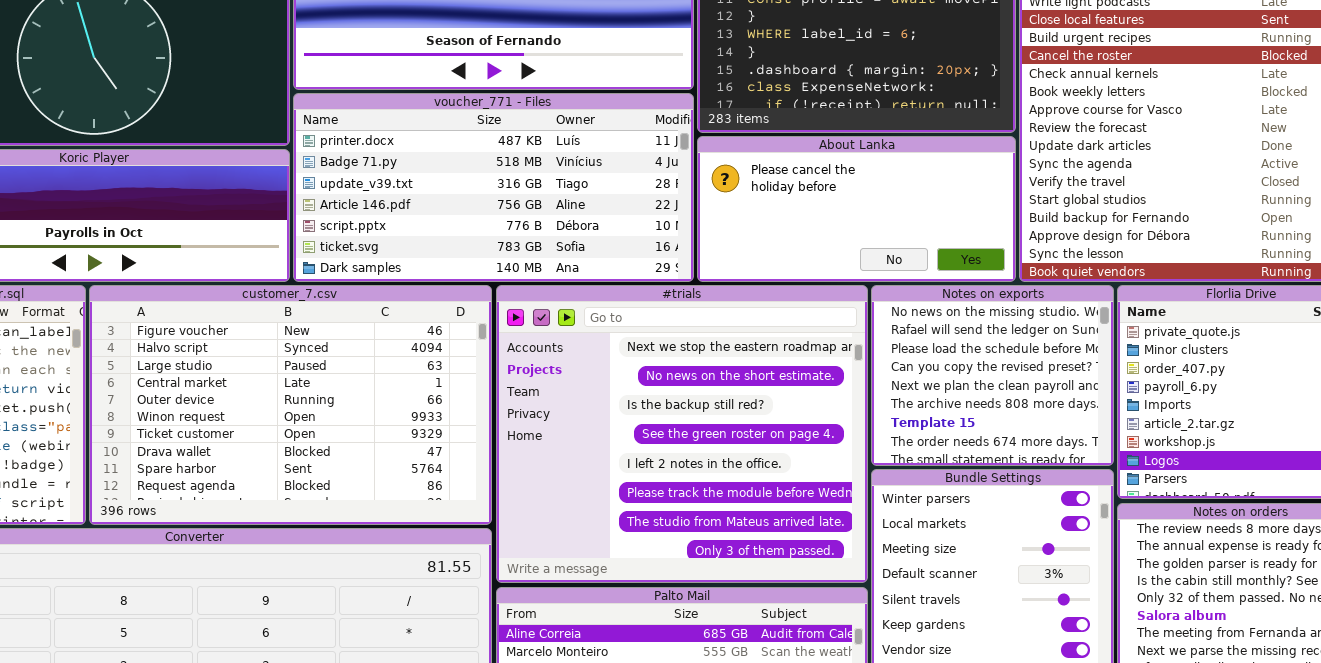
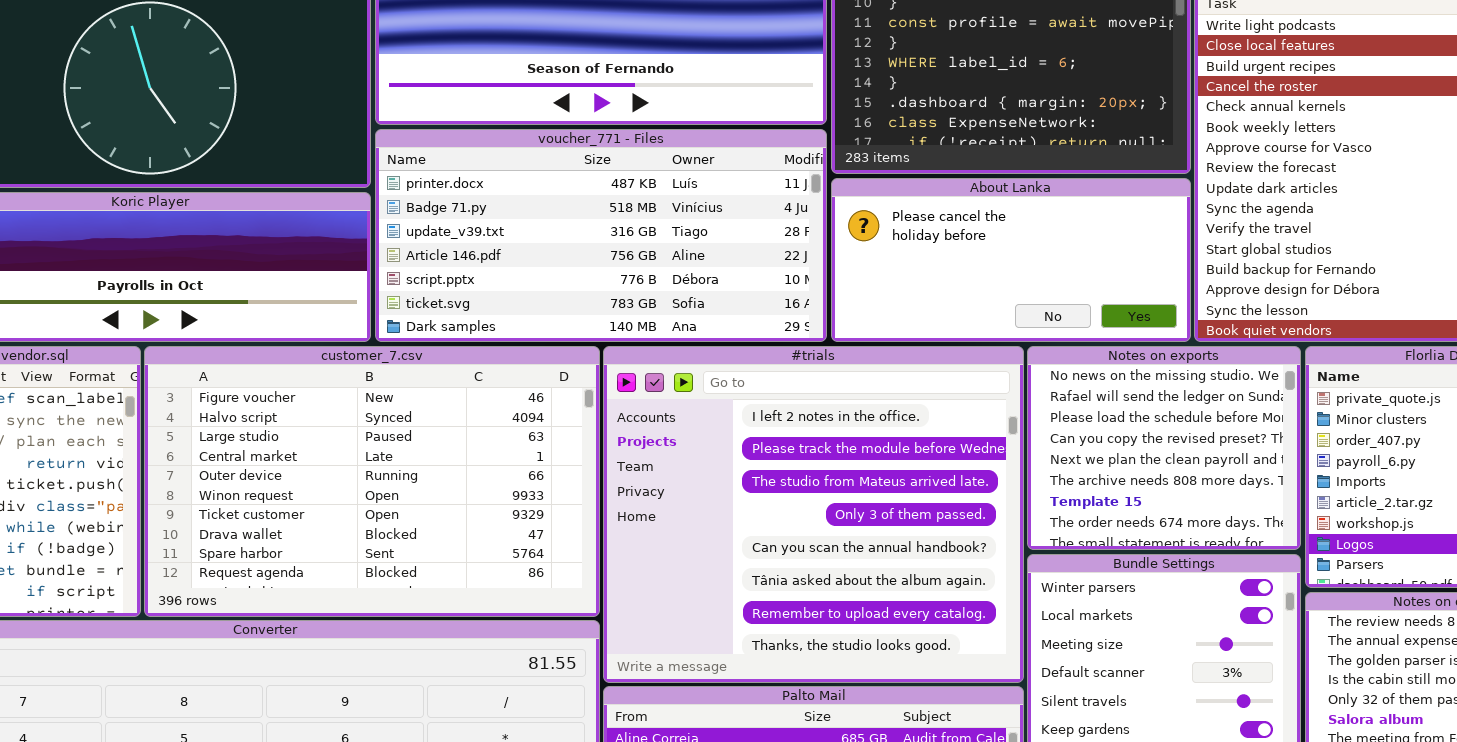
#trials: [496,285,868,583] -> [603,346,1024,683], scrolled down 4 rows

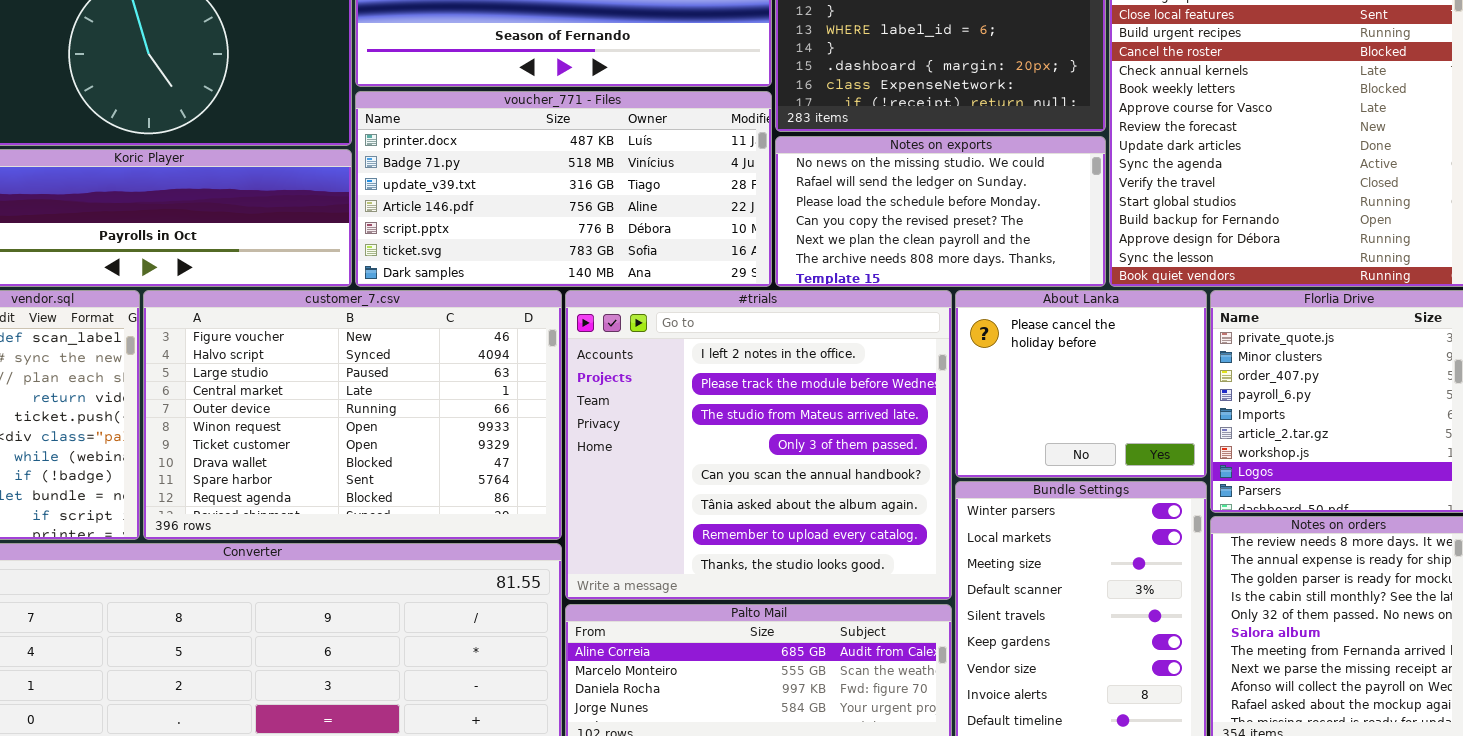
About Lanka: [831,178,1191,342] -> [955,290,1207,478], moved, resized
Notes on exports: [1027,346,1301,550] -> [775,136,1106,287], moved, resized

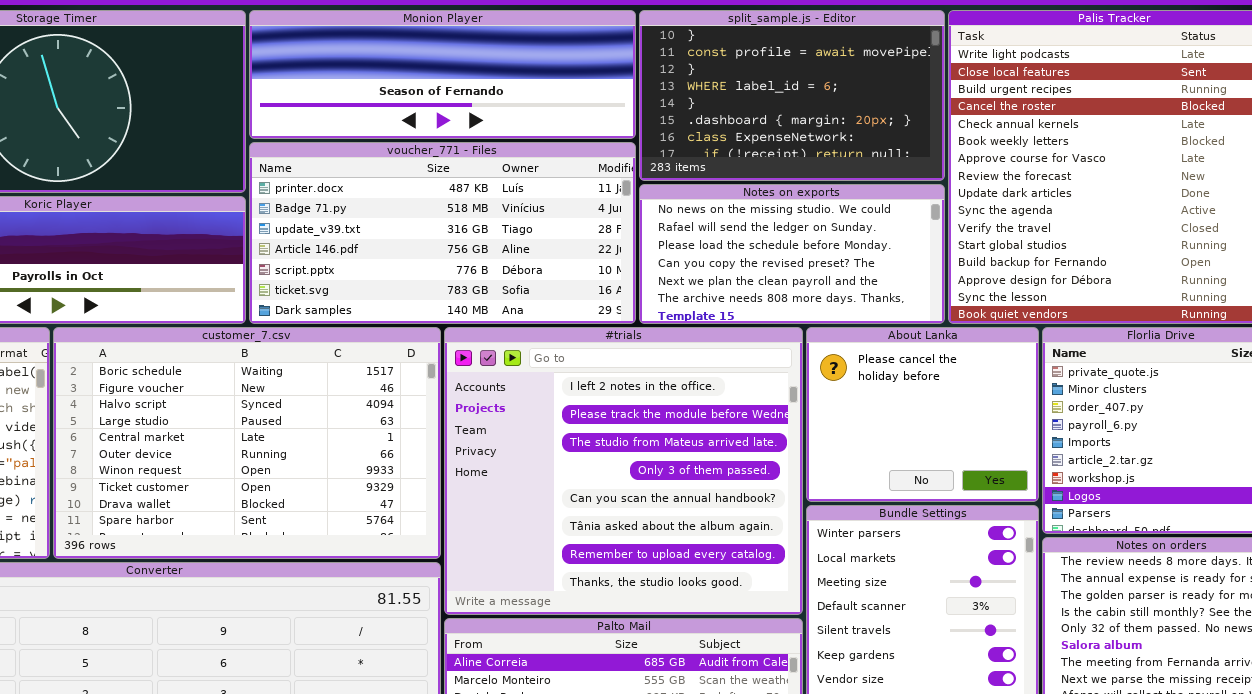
customer_7.csv: [143,290,562,540] -> [53,327,441,559], scrolled up 1 row

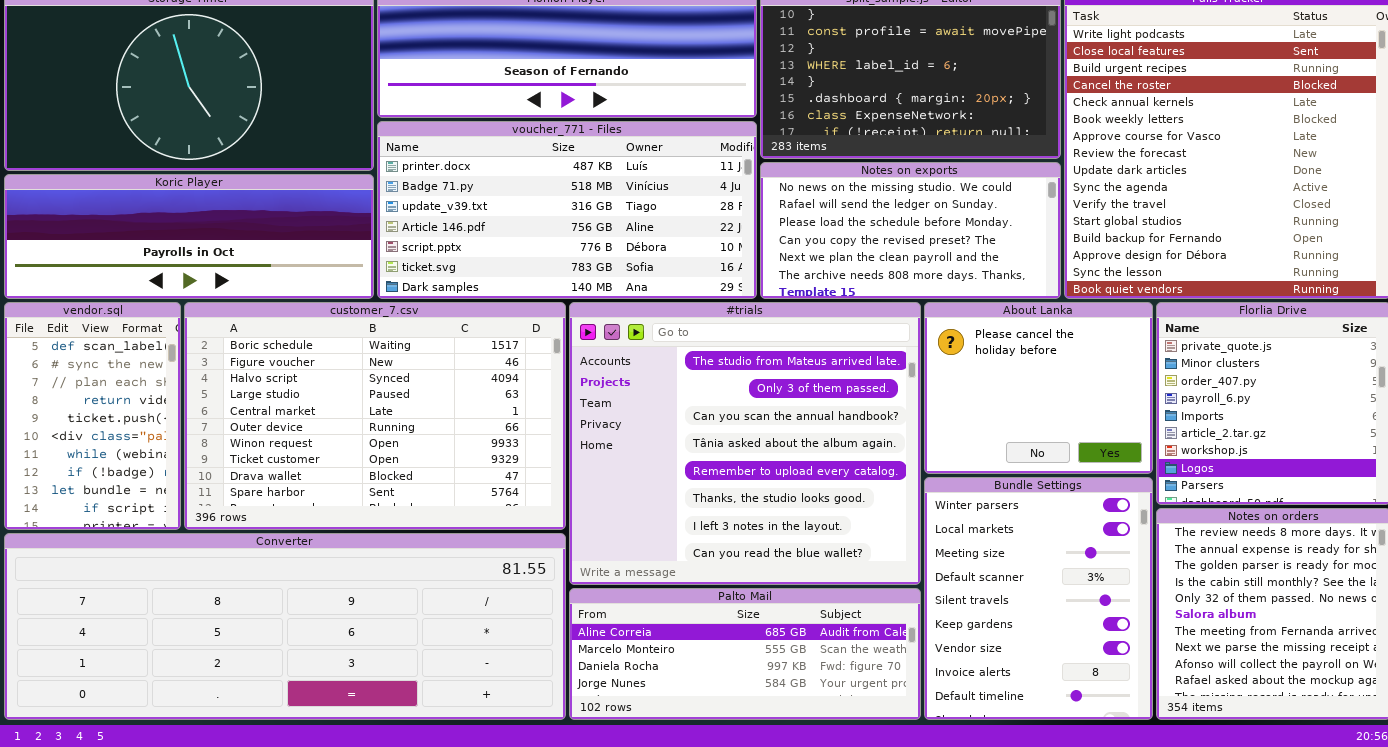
#trials: [444,327,803,615] -> [569,302,921,585], scrolled down 2 rows

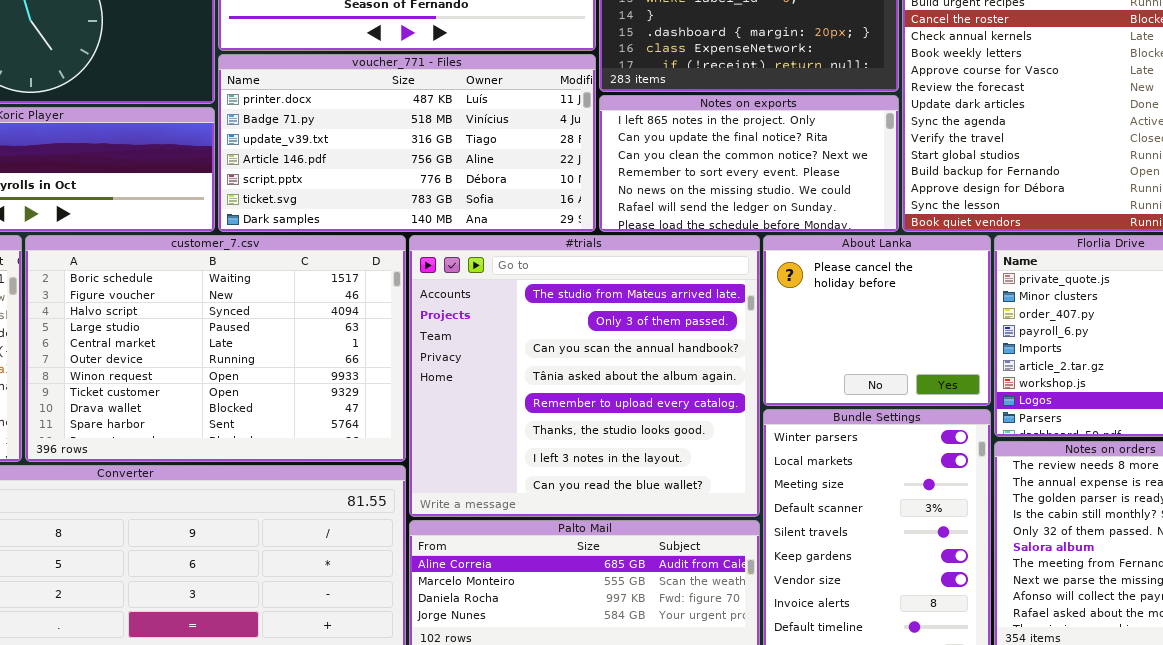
Notes on exports: [760,162,1061,299] -> [599,95,899,232], scrolled up 4 rows

